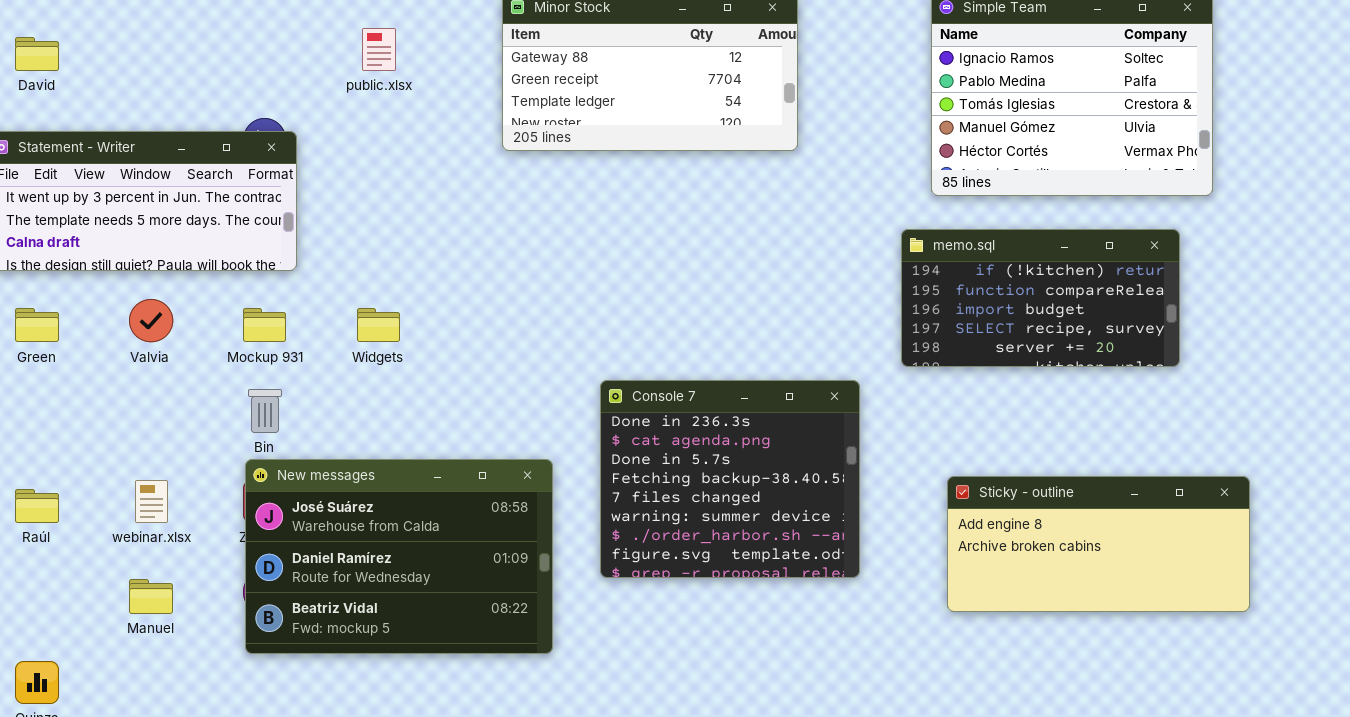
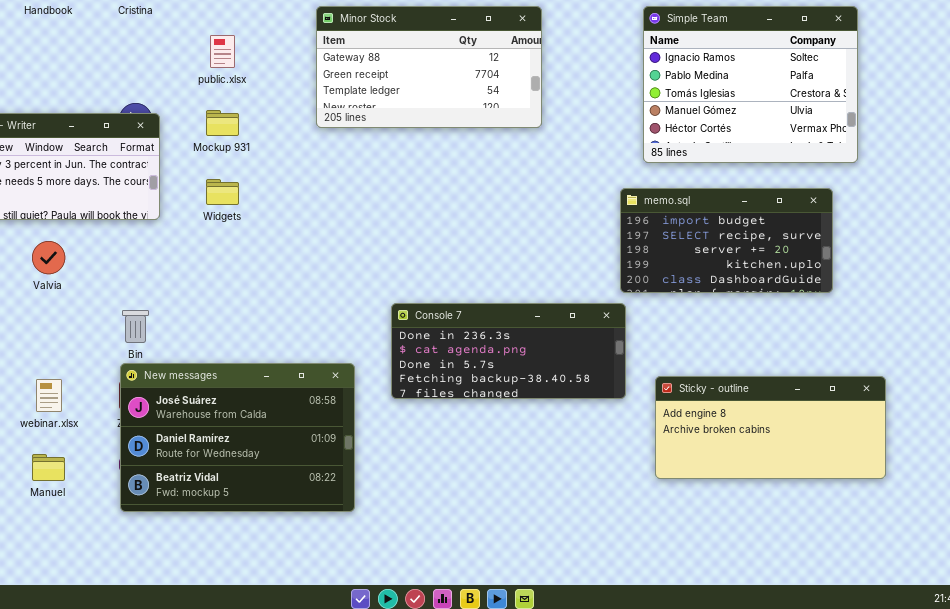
memo.sql: [901,229,1180,367] -> [620,188,833,293], scrolled down 2 rows
Mockup 931: [243,308,286,342] -> [206,110,239,136], moved
Widgets: [357,308,400,342] -> [206,179,239,205], moved
Console 7: [600,380,860,578] -> [391,303,626,399], resized

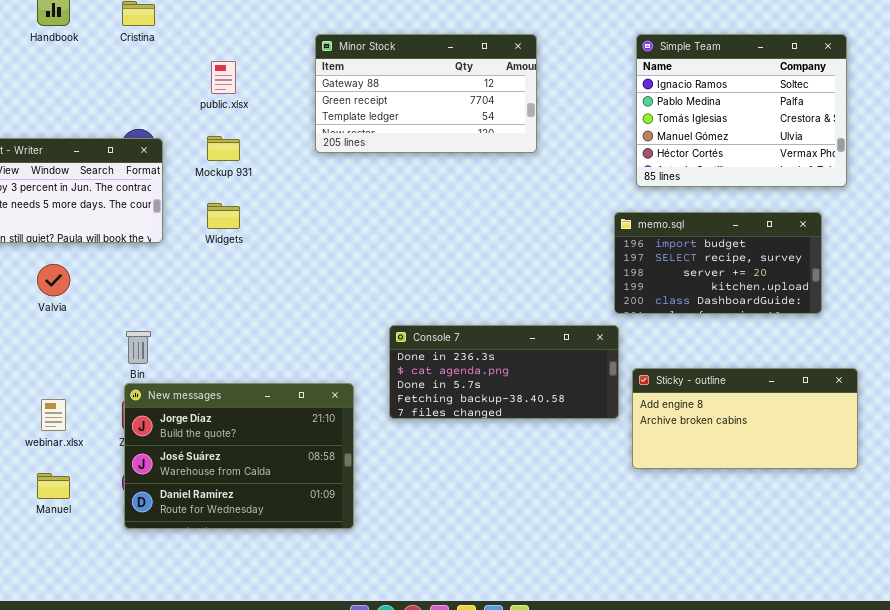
New messages: [120,363,355,512] -> [124,383,354,529], scrolled up 1 row
Sticky - outline: [655,376,886,479] -> [632,368,858,469], moved

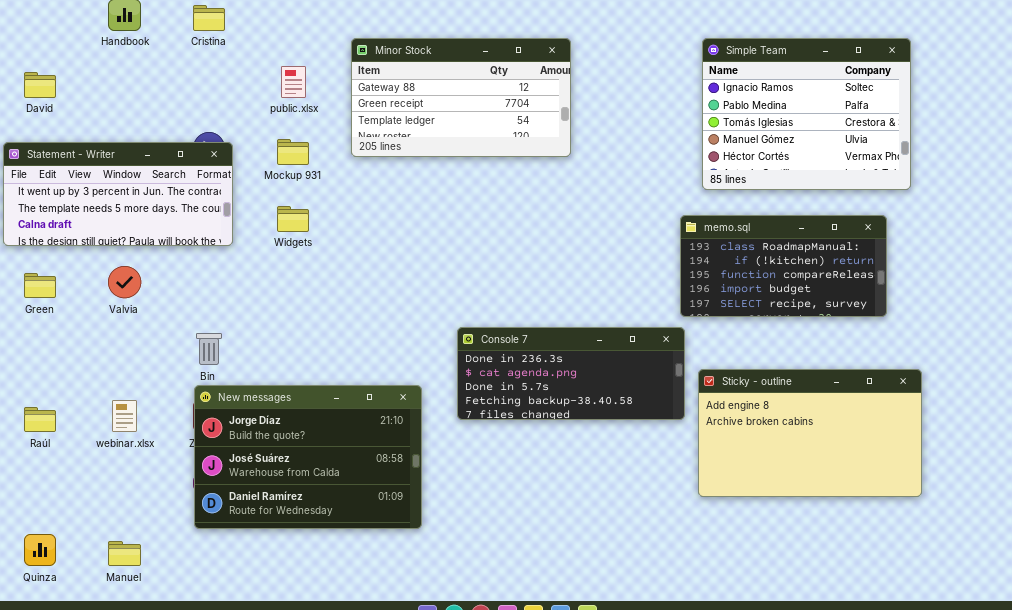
Minor Stock: [315,34,537,153] -> [351,38,571,157], moved
memo.sql: [614,212,822,314] -> [680,215,887,317], scrolled up 3 rows
Sticky - outline: [632,368,858,469] -> [698,369,922,497], resized
Manuel: [37,473,70,499] -> [108,541,141,566], moved

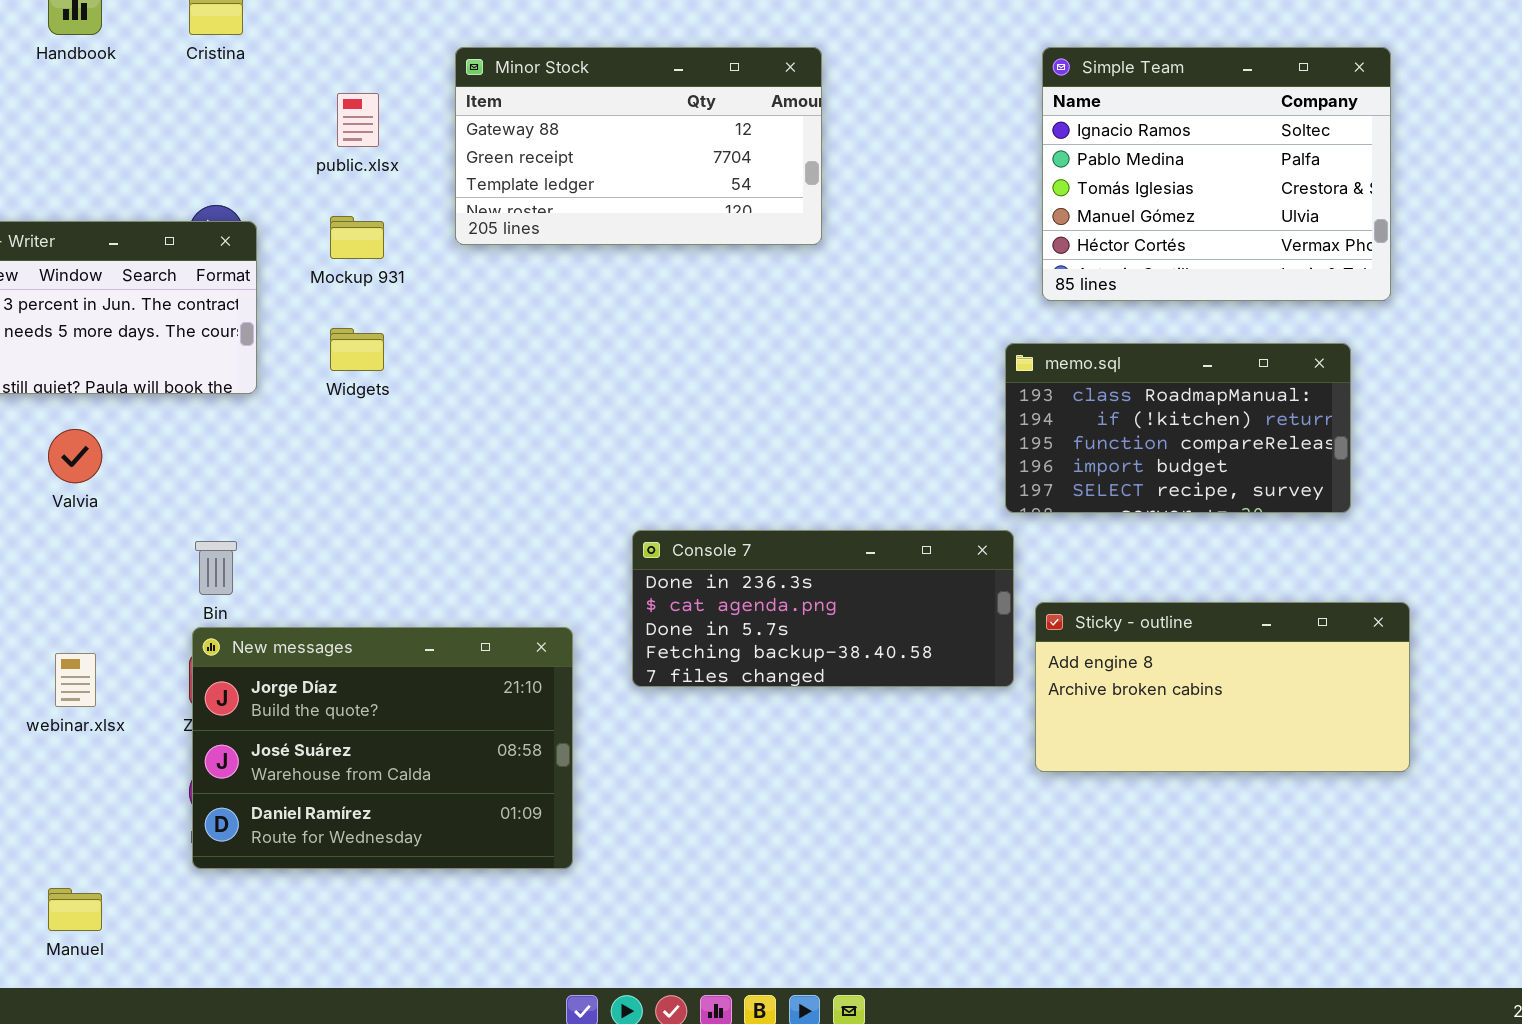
Sticky - outline: [698,369,922,497] -> [1035,602,1410,772], resized

